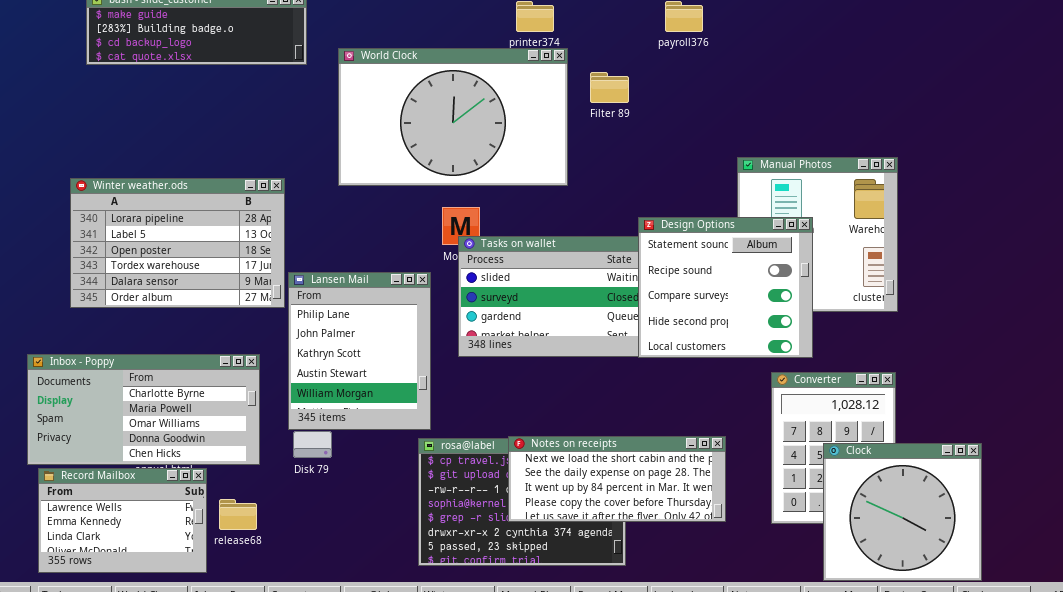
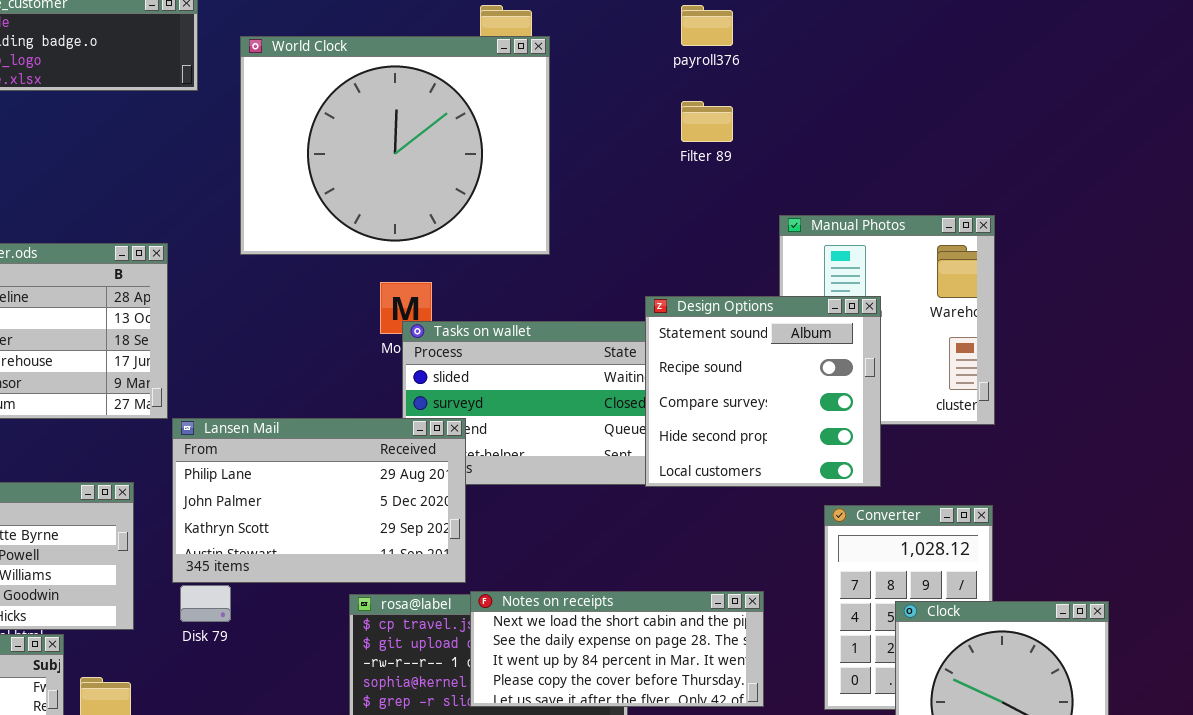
World Clock: [338,48,568,186] -> [240,36,550,255], resized
Filter 89: [590,72,629,103] -> [681,101,733,142], moved
Lansen Mail: [288,272,431,430] -> [172,418,466,583], resized

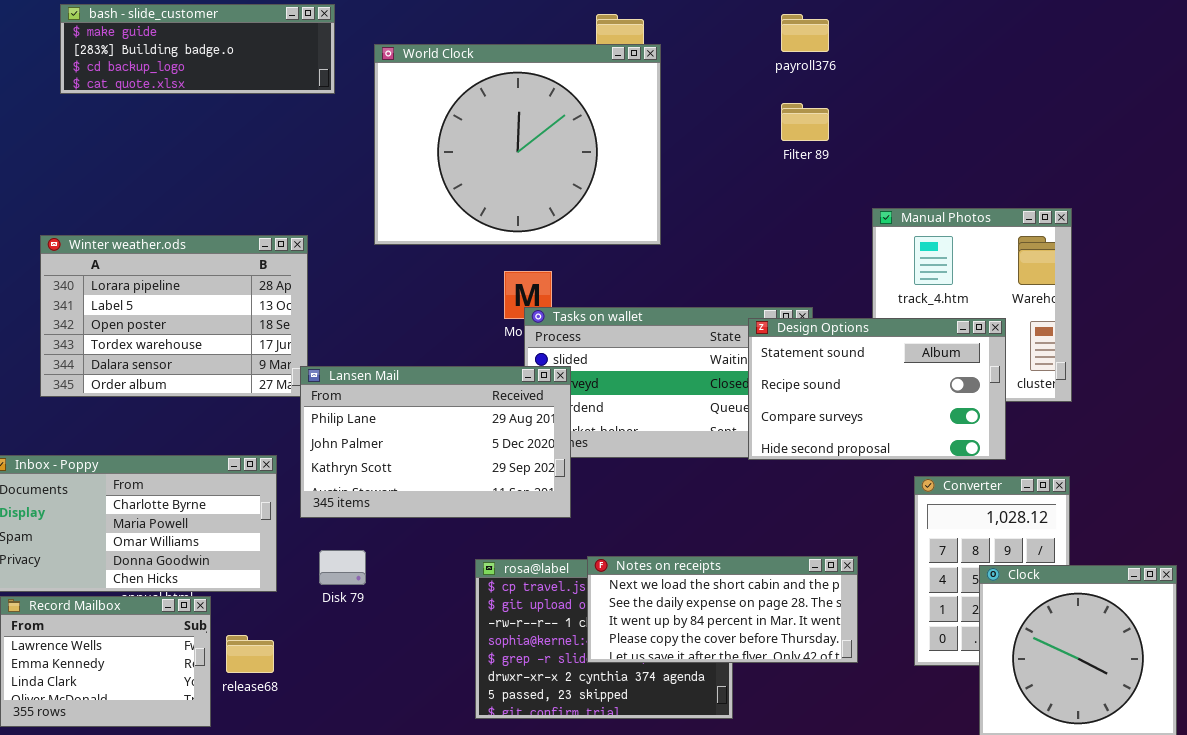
Design Options: [645,296,881,487] -> [748,318,1006,460], resized
Lansen Mail: [172,418,466,583] -> [300,366,571,518], moved

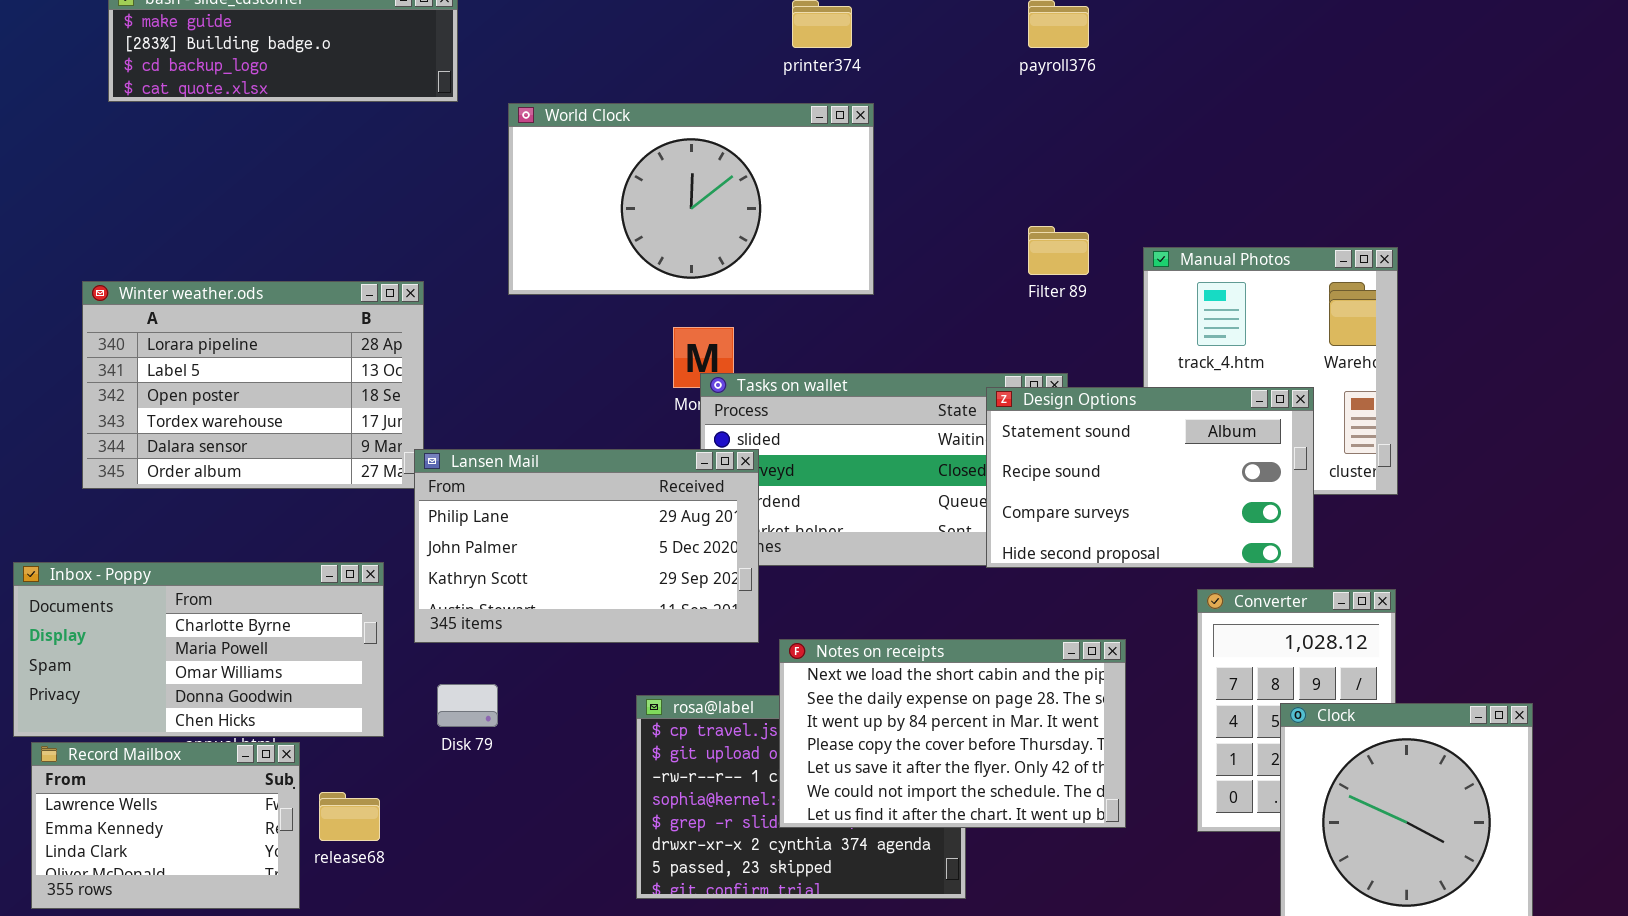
World Clock: [374,44,661,245] -> [508,103,874,295], resized
Filter 89: [781,103,829,141] -> [1028,226,1089,275], moved
Notes on receipts: [587,556,858,663] -> [779,639,1126,828], resized

